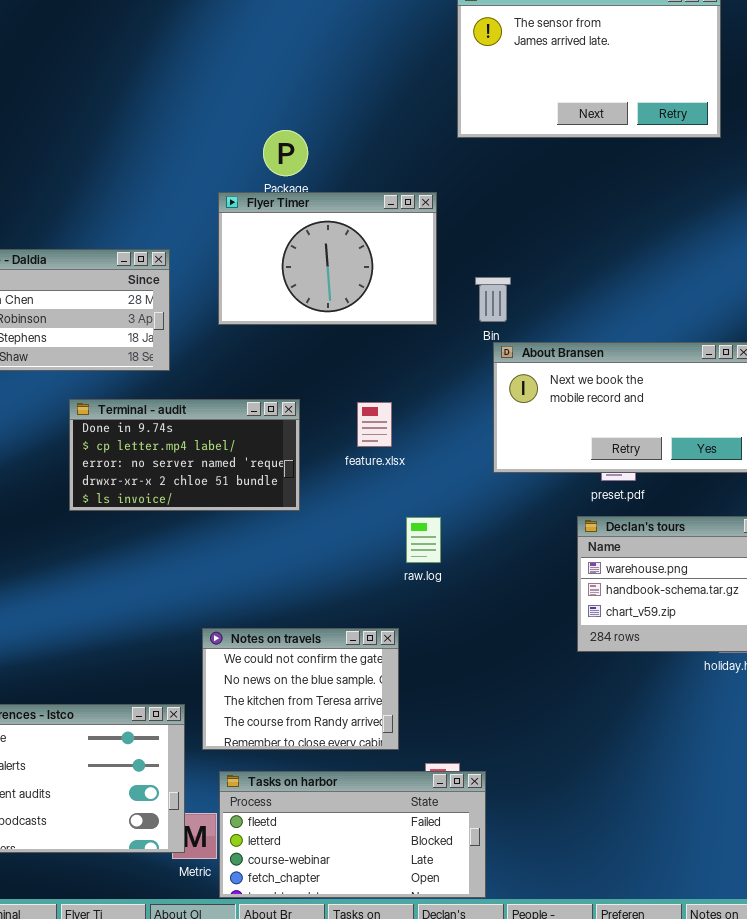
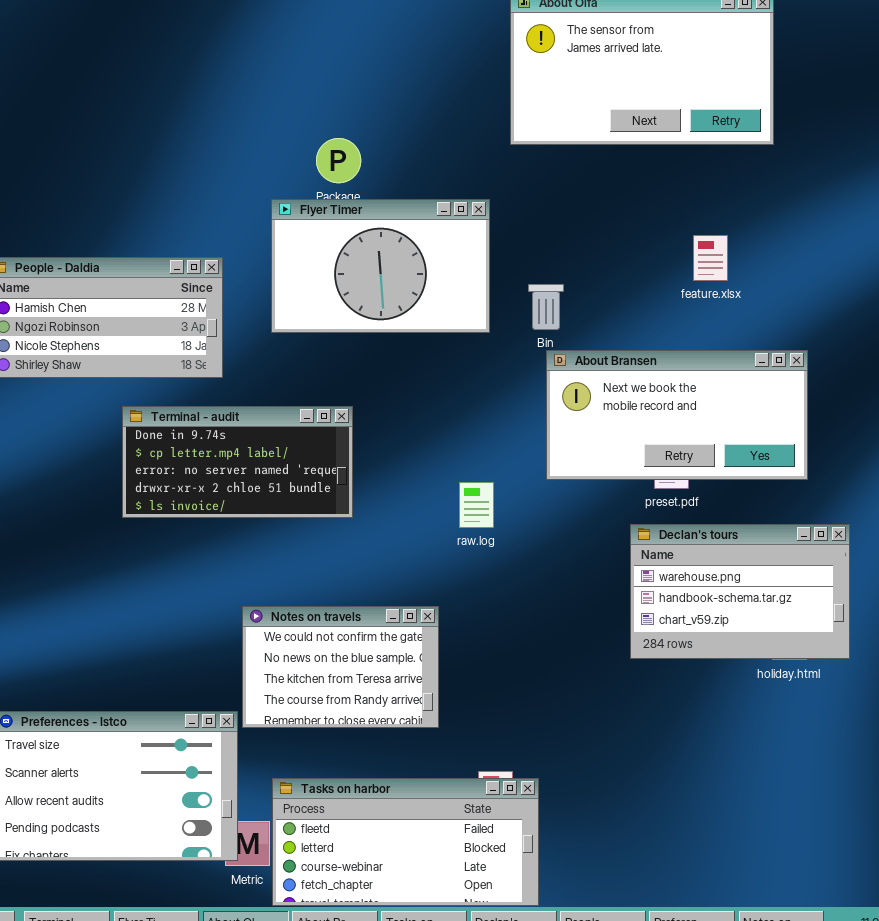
feature.xlsx: [357,402,392,447] -> [693,235,728,281], moved
raw.log: [406,517,441,563] -> [459,482,494,528], moved
Notes on travels: [202,628,399,750] -> [242,606,439,728], moved

